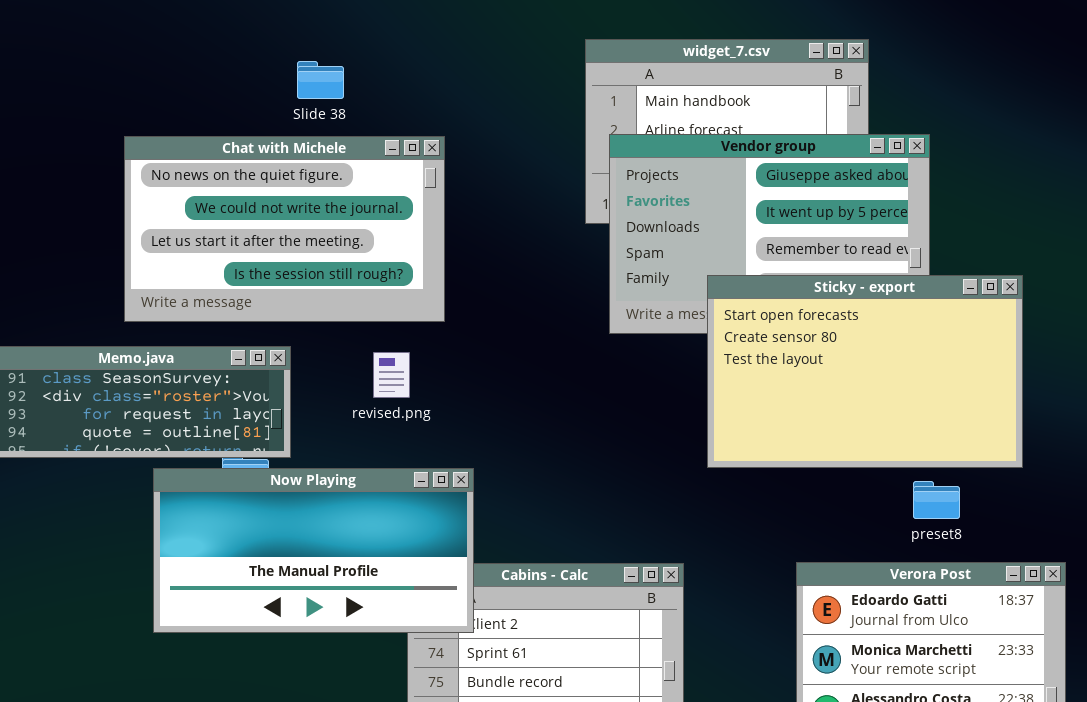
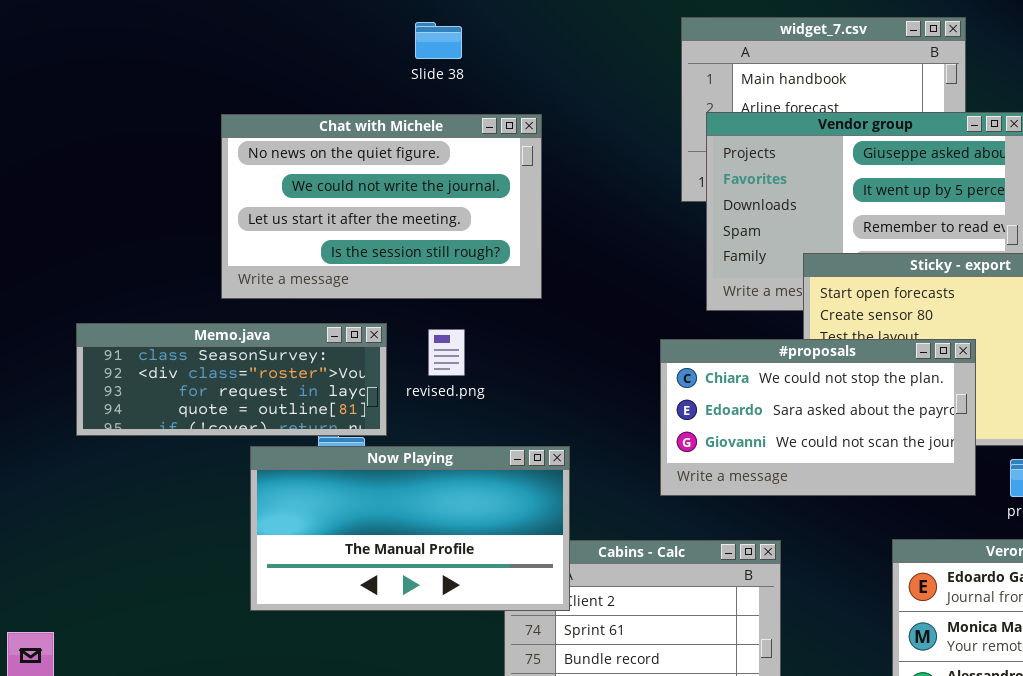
Slide 38: [297,61,344,99] -> [415,22,462,59], moved
revised.png: [373,352,410,398] -> [428,329,465,376], moved
#proposals: none -> [660,339,976,496], opened

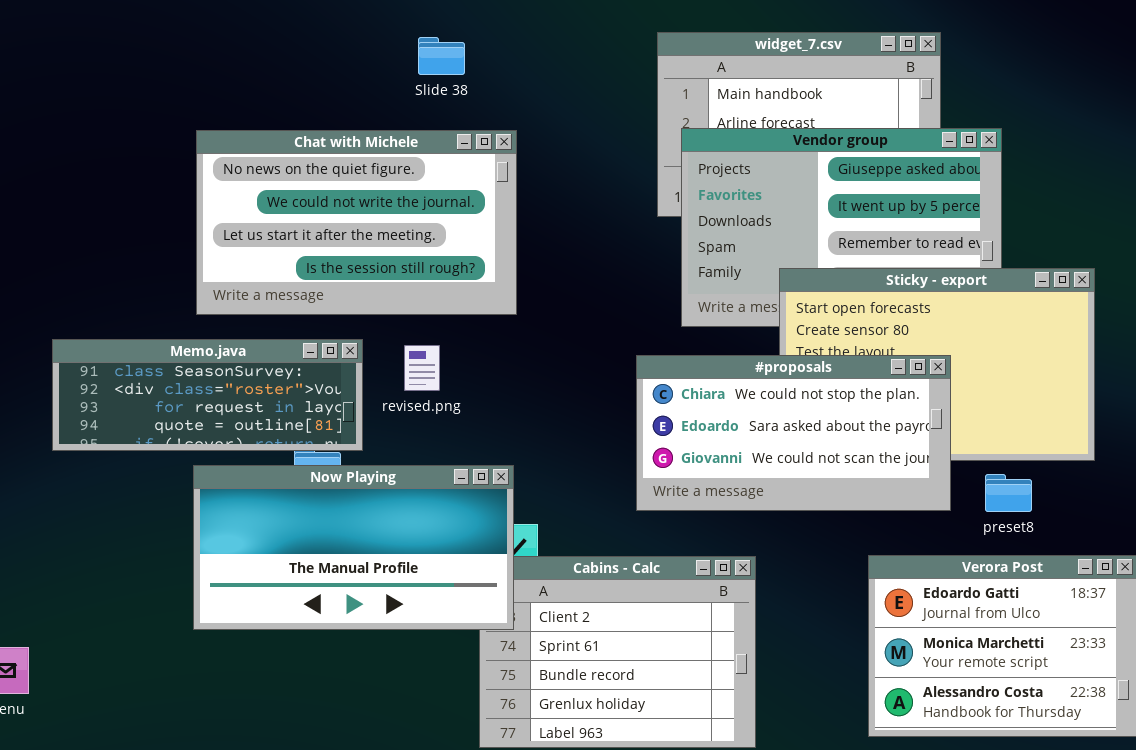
Slide 38: [415,22,462,59] -> [418,37,465,75], moved
Now Playing: [250,446,570,611] -> [193,465,514,630], moved

